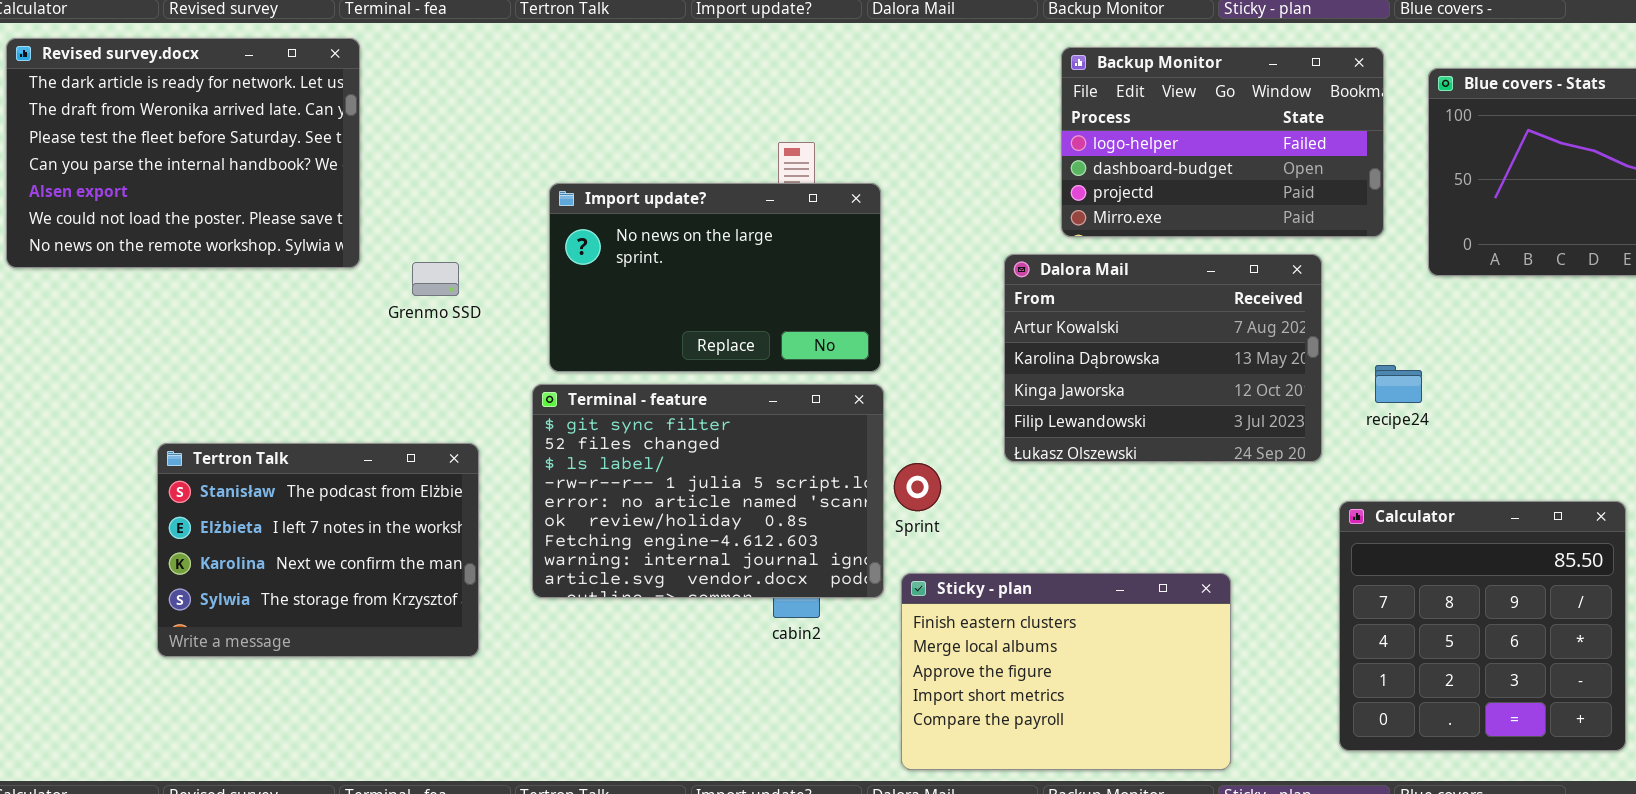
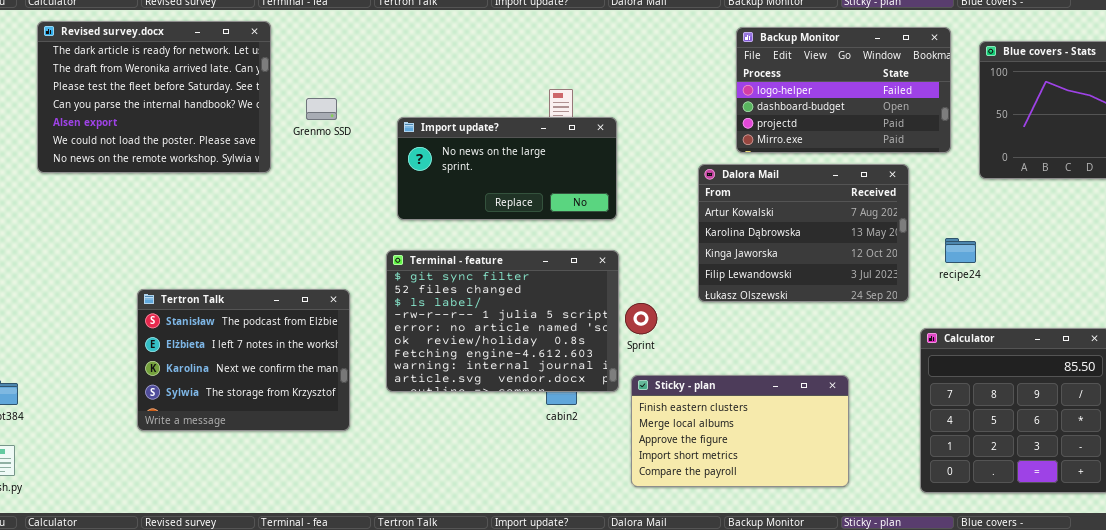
Import update?: [549,183,881,372] -> [397,117,617,220], resized
Grenmo SSD: [412,262,459,296] -> [306,98,337,120], moved
Sticky - plan: [901,573,1231,770] -> [631,375,849,487], resized

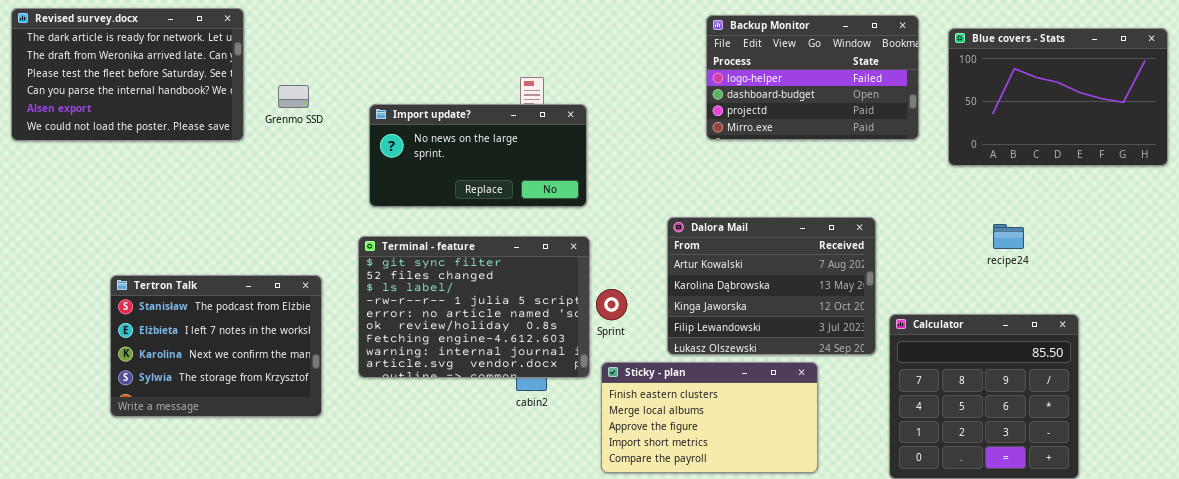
Revised survey.docx: [37,21,271,173] -> [11,8,244,141], resized
Dalora Mail: [698,164,909,302] -> [667,217,876,355], moved
recipe24: [945,238,976,263] -> [993,224,1024,249], moved

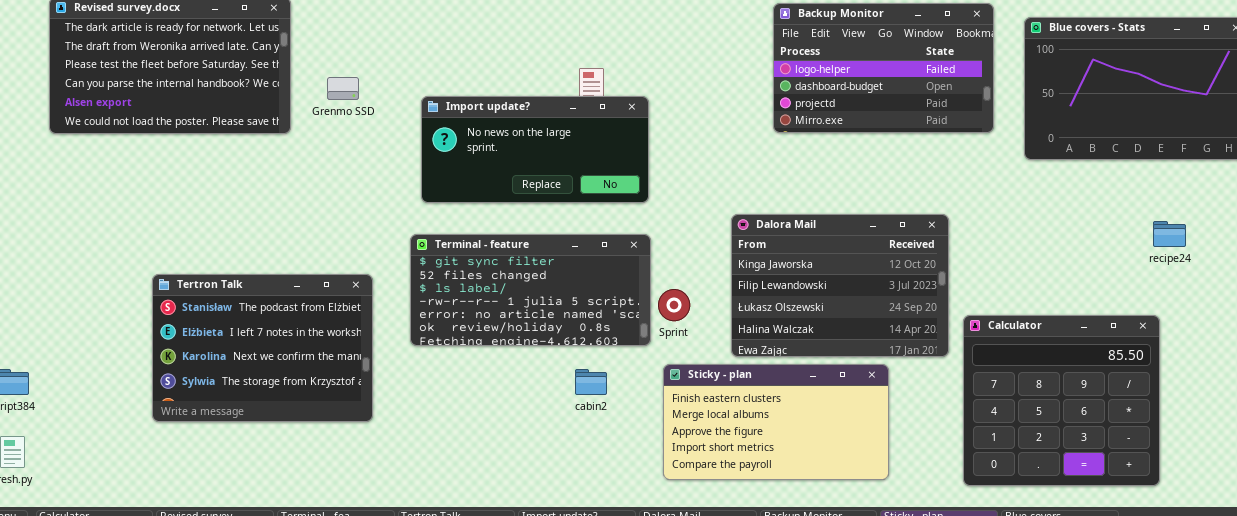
Dalora Mail: [667,217,876,355] -> [731,214,949,357], scrolled down 2 rows
recipe24: [993,224,1024,249] -> [1153,221,1186,247], moved
Terminal - feature: [358,236,590,378] -> [410,234,651,346], resized

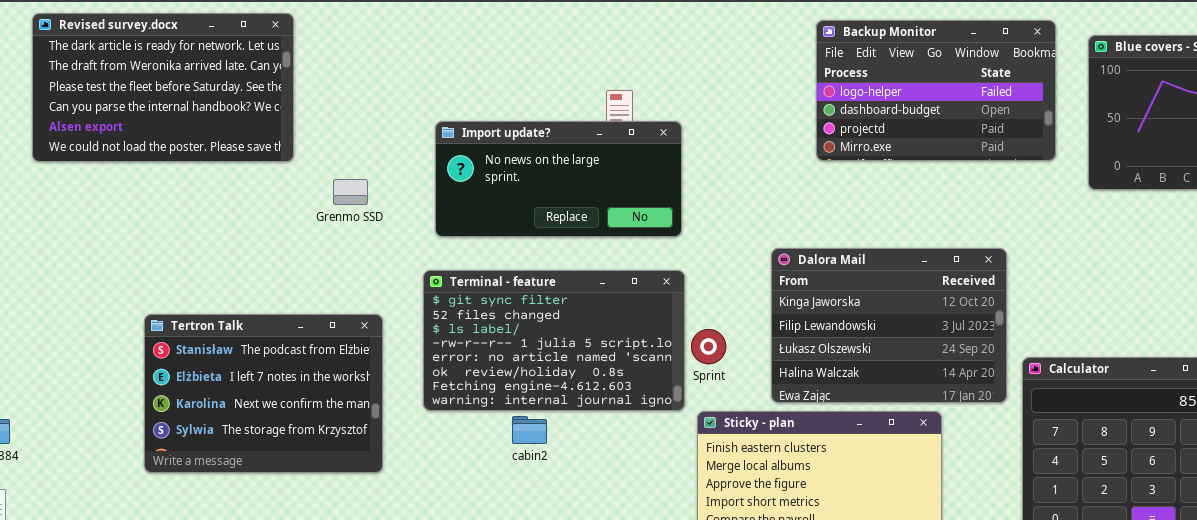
Grenmo SSD: [327,77,359,100] -> [333,179,368,205], moved
Terminal - feature: [410,234,651,346] -> [423,270,685,411], resized
cabin2: [575,369,607,395] -> [512,416,547,444], moved

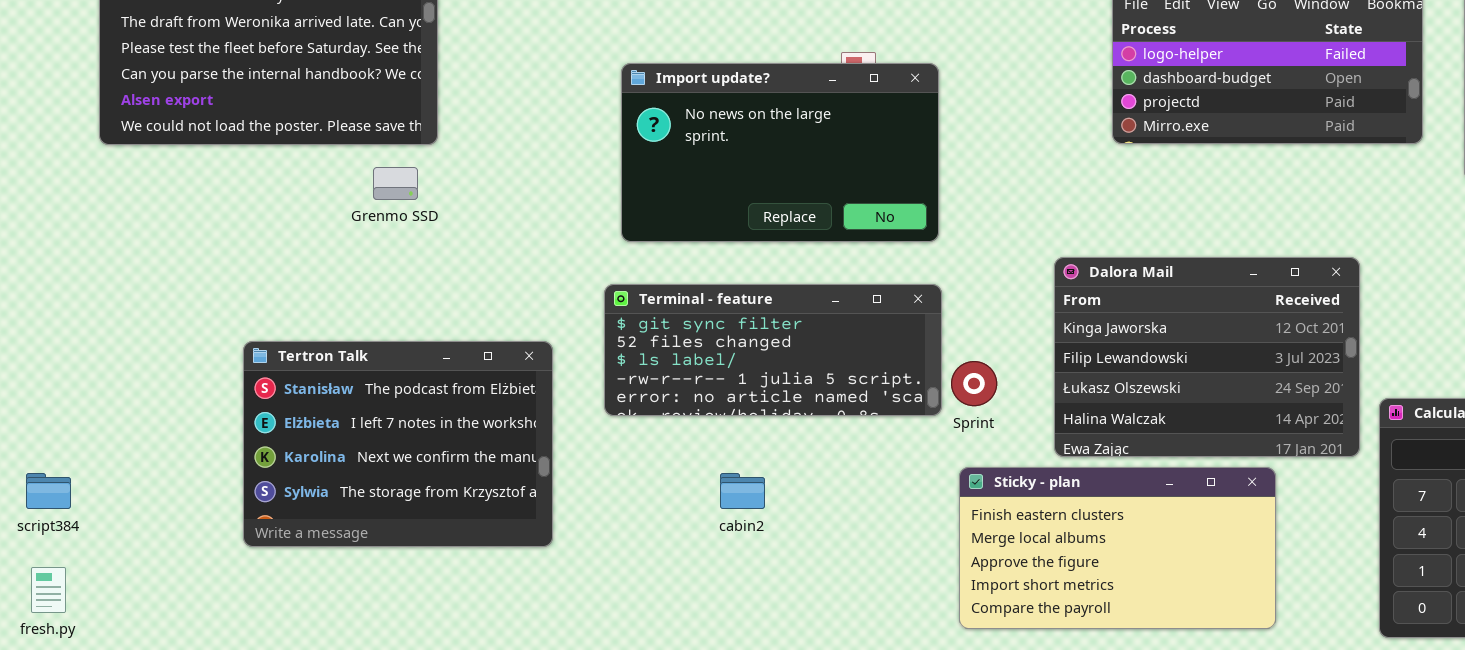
Import update?: [435,121,682,237] -> [621,63,939,242], resized
Grenmo SSD: [333,179,368,205] -> [373,167,418,200], moved
Terminal - feature: [423,270,685,411] -> [604,284,942,416], resized

